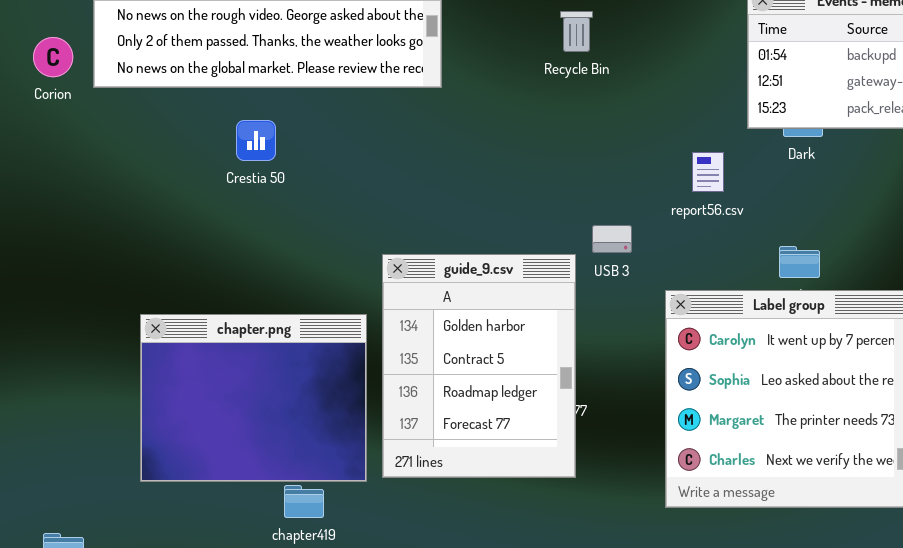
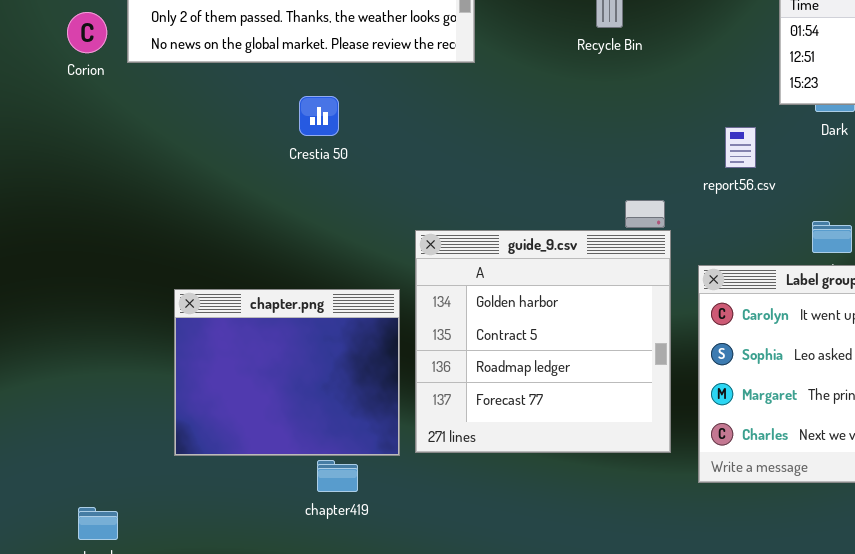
Crestia 50: [236,120,276,161] -> [299,96,339,136], moved
guide_9.csv: [382,254,576,478] -> [415,230,671,453], resized

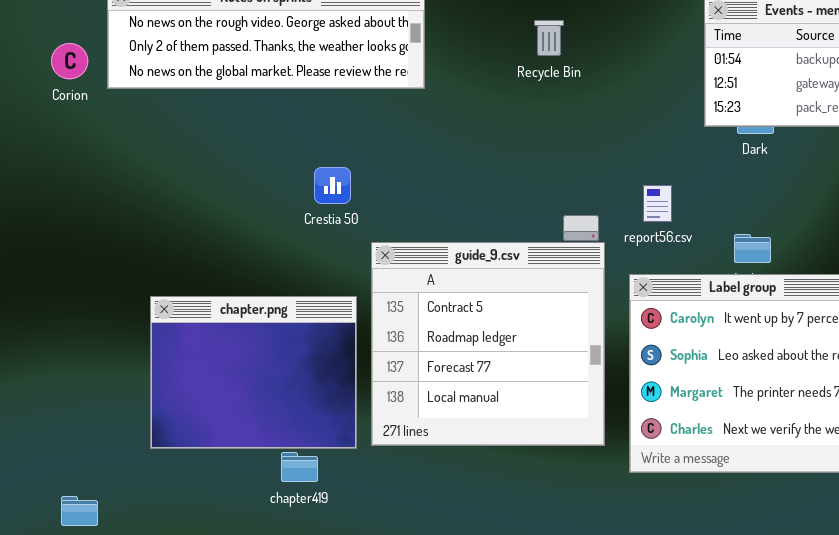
Crestia 50: [299,96,339,136] -> [314,167,351,204], moved
report56.csv: [725,127,756,168] -> [643,185,672,222], moved
guide_9.csv: [415,230,671,453] -> [371,242,605,446], scrolled down 1 row

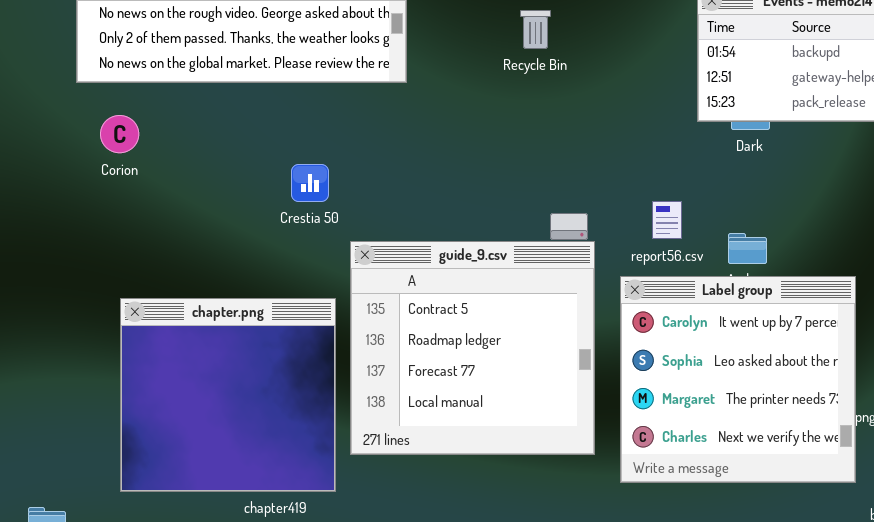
Corion: [51,43,88,79] -> [100,115,139,153], moved
report56.csv: [643,185,672,222] -> [652,201,682,239], moved
chapter.png: [150,296,357,449] -> [120,298,336,492], resized

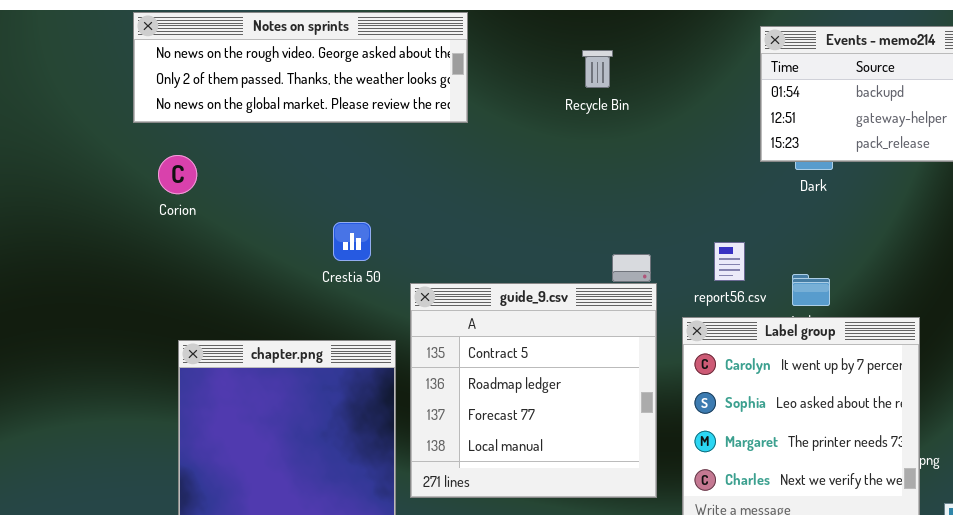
Crestia 50: [291,164,329,202] -> [333,222,371,261], moved

